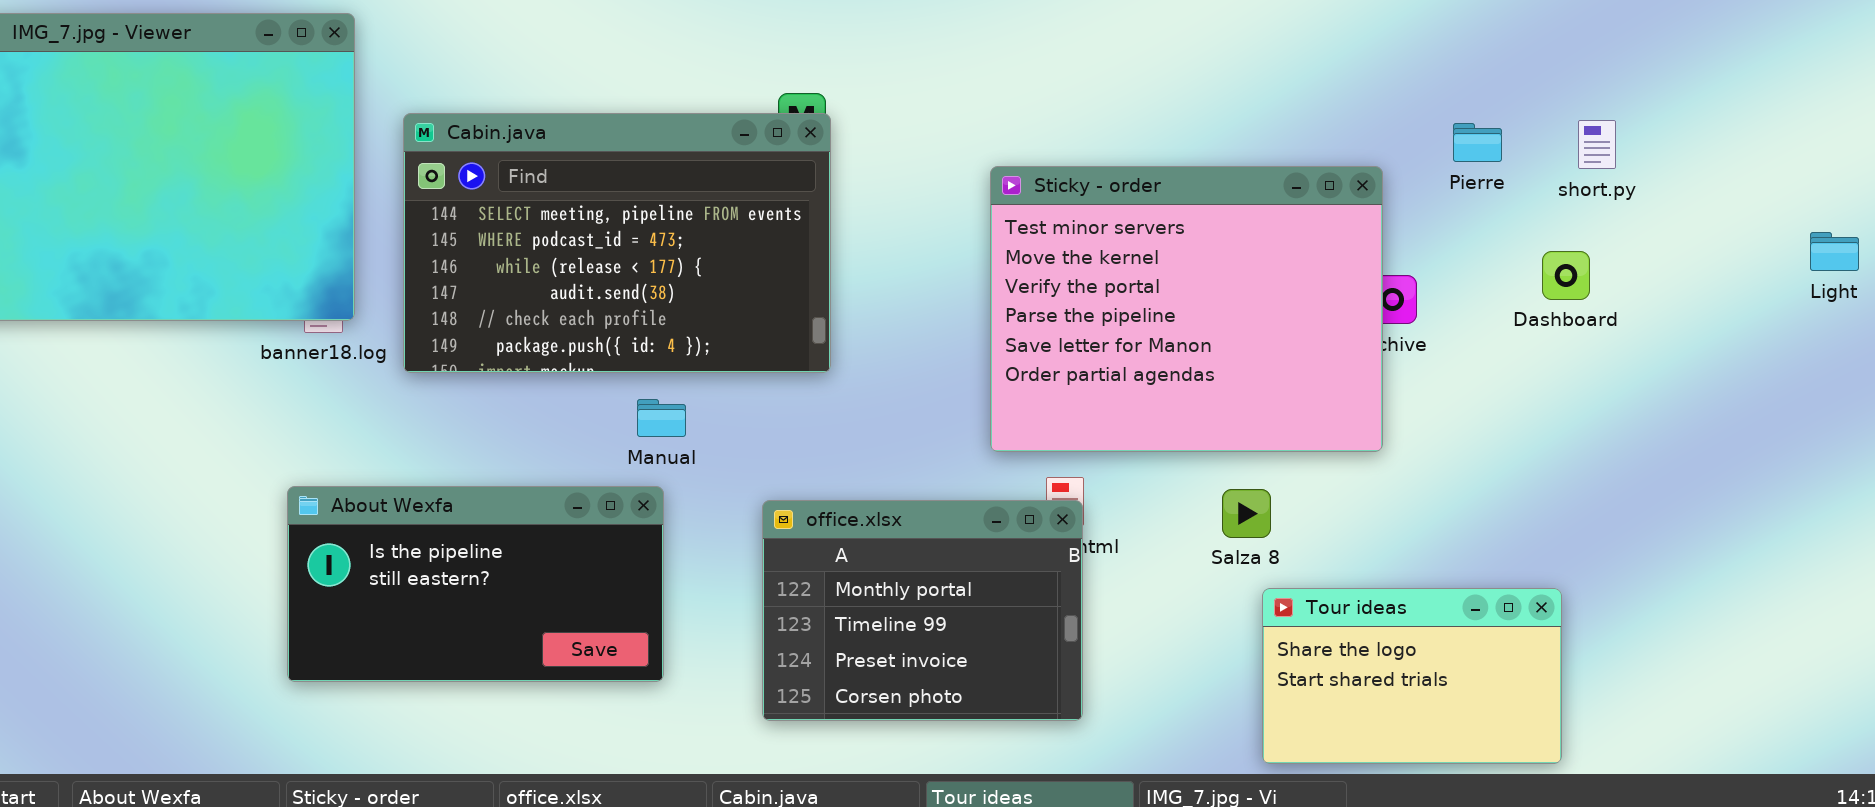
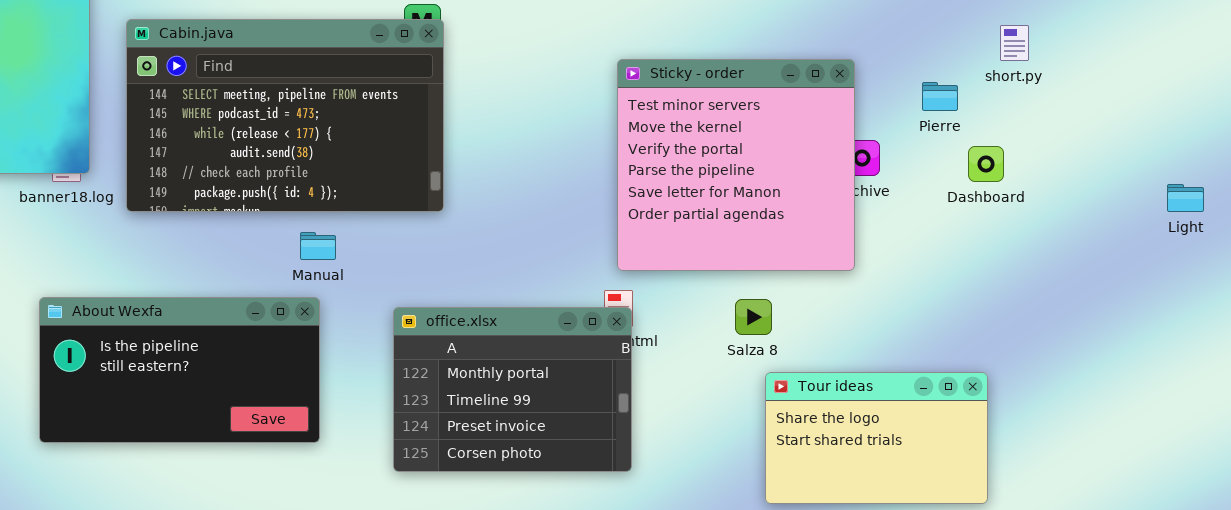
Pierre: [1453,123,1502,162] -> [922,82,958,111], moved
Sticky - order: [990,166,1383,452] -> [617,59,855,271], resized
Light: [1810,232,1859,271] -> [1167,184,1204,212], moved
Dashboard: [1542,251,1590,300] -> [968,146,1004,182], moved

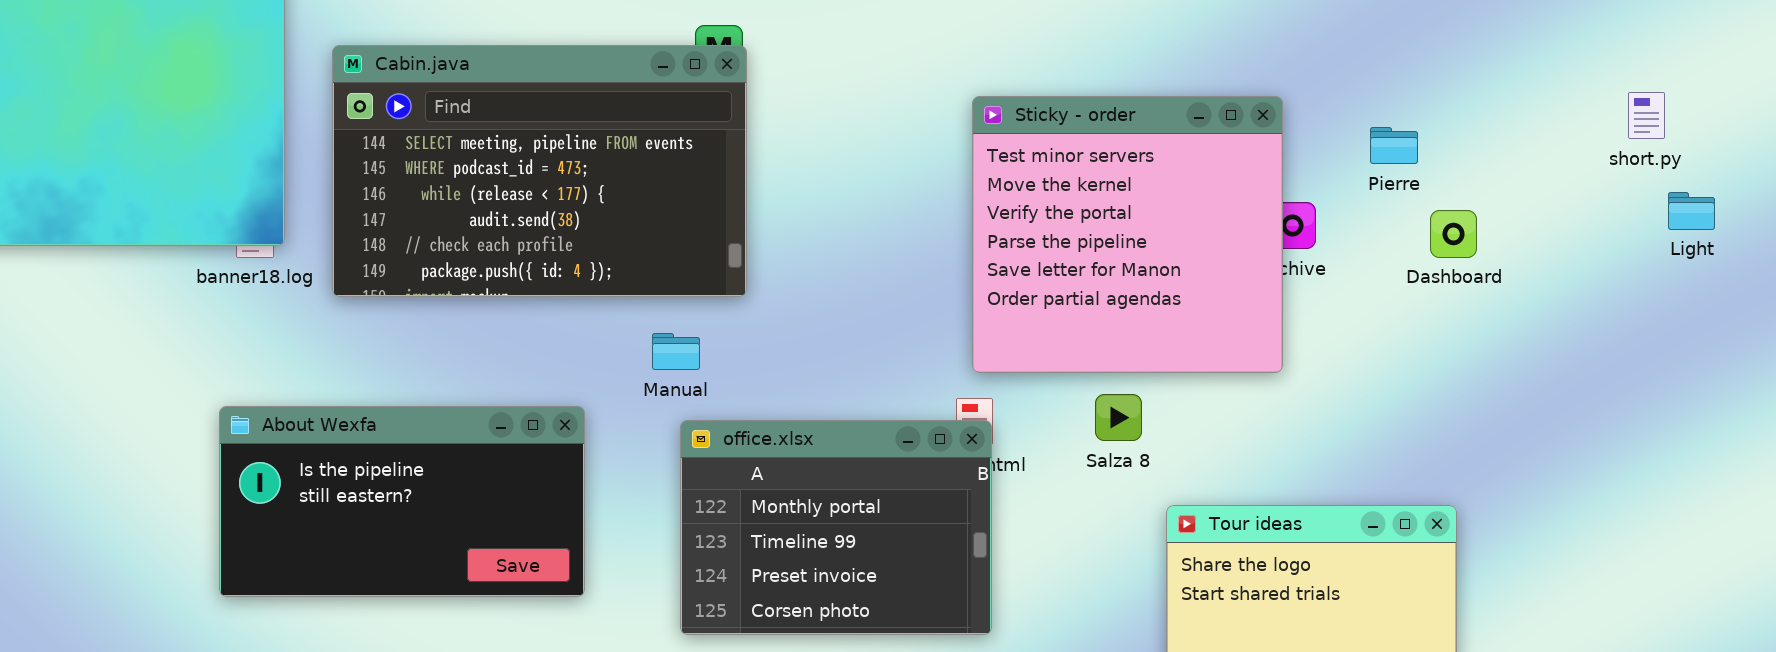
short.py: [1000,25,1029,61] -> [1628,92,1665,139], moved
Light: [1167,184,1204,212] -> [1668,192,1715,230], moved
Manual: [300,232,336,260] -> [652,333,700,370], moved
Salza 8: [735,299,772,335] -> [1095,394,1142,441], moved

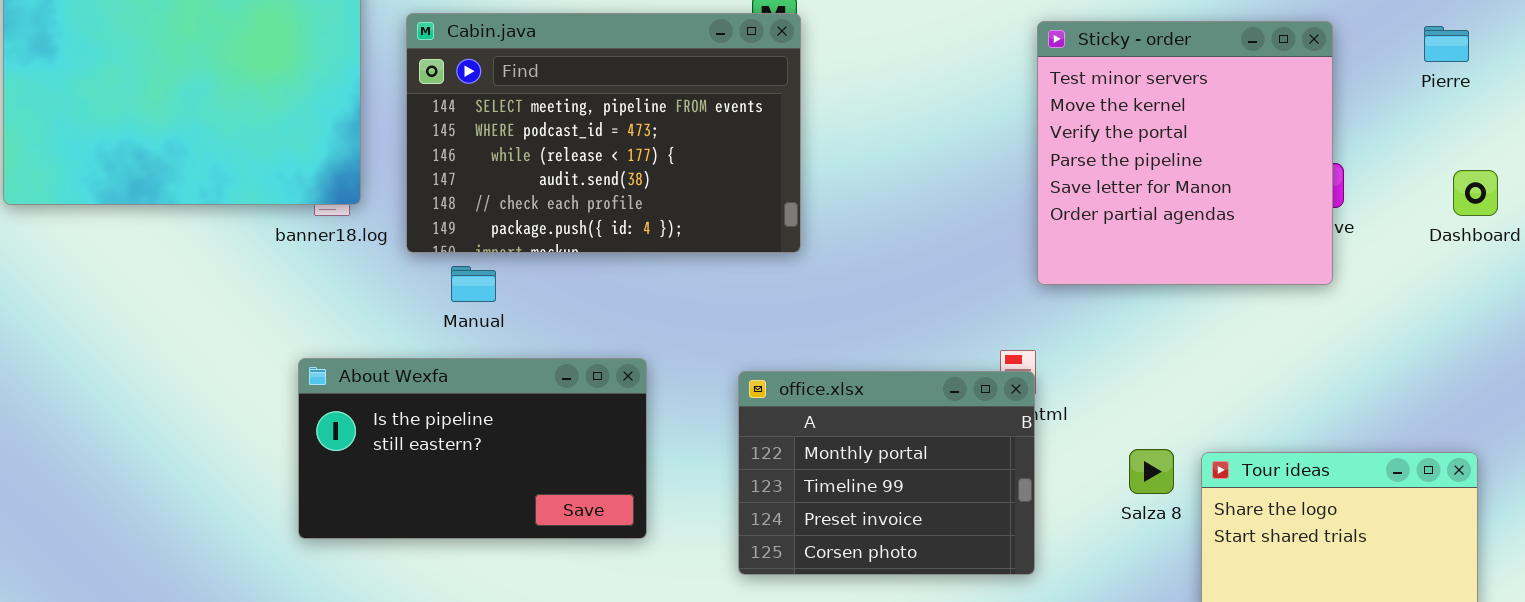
Sticky - order: [972,96,1283,373] -> [1037,21,1333,285], moved
Pierre: [1370,127,1418,164] -> [1424,26,1469,62], moved
Manual: [652,333,700,370] -> [451,266,496,302], moved
Salza 8: [1095,394,1142,441] -> [1129,449,1174,494], moved

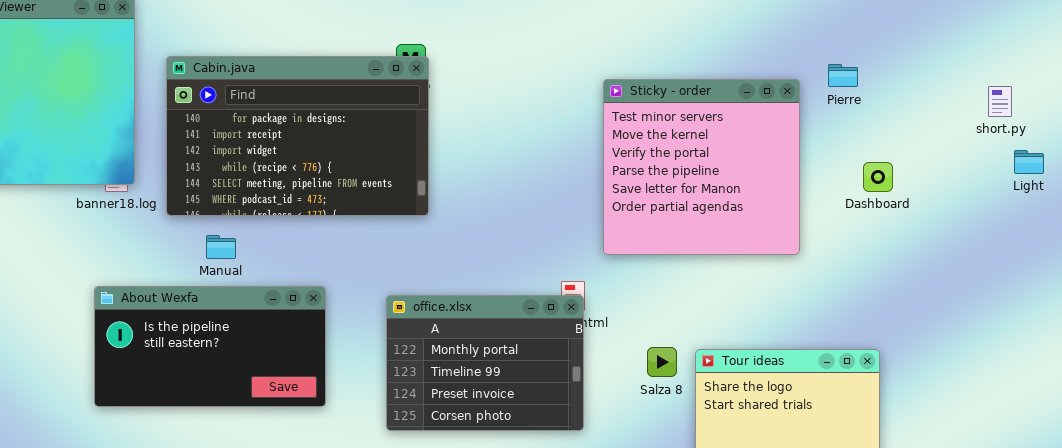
Cabin.java: [406,13,801,253] -> [166,56,429,216], scrolled up 4 rows
Sticky - order: [1037,21,1333,285] -> [603,79,800,255], moved
Pierre: [1424,26,1469,62] -> [828,64,858,87], moved
Manual: [451,266,496,302] -> [206,235,236,259], moved

